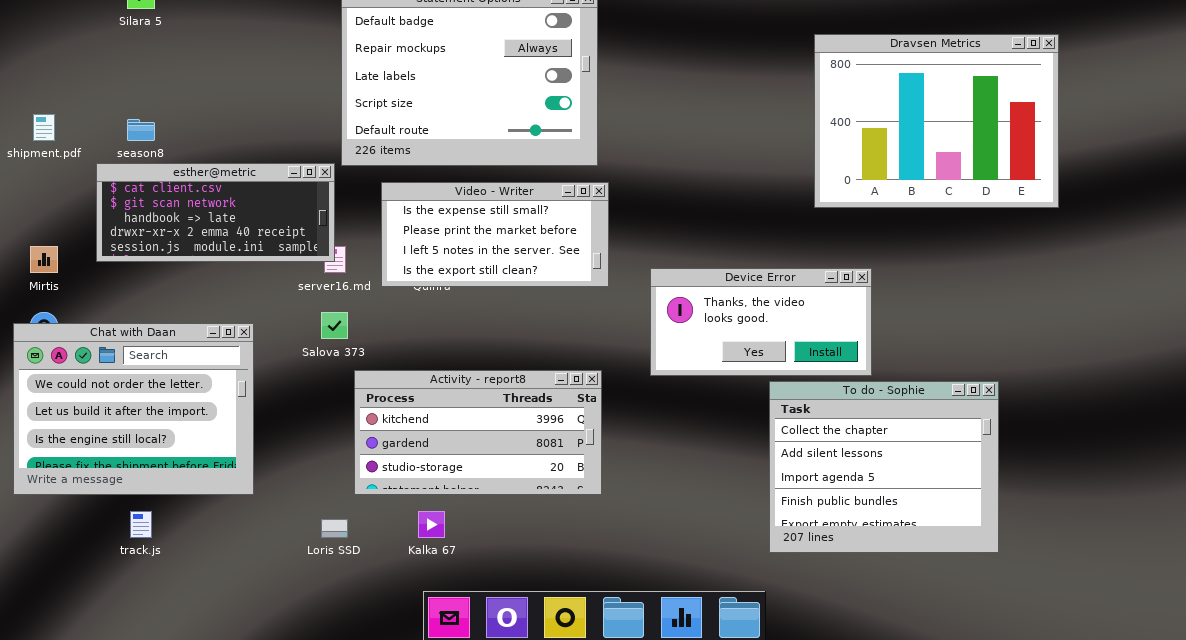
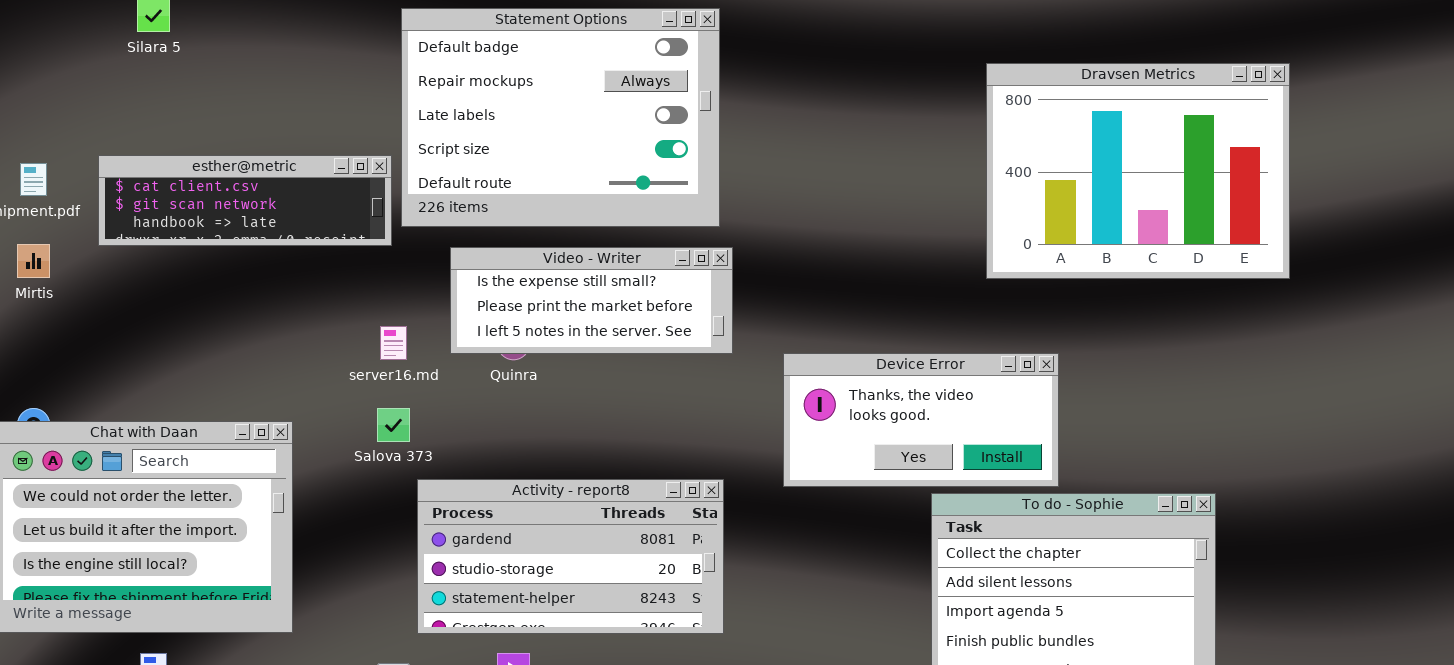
esther@metric: [96,163,335,262] -> [98,155,392,246], moved, resized
Video - Writer: [381,182,609,287] -> [450,247,733,354], resized
Mirtis: [30,246,58,273] -> [17,244,50,278], moved
Activity - report8: [354,370,602,495] -> [417,479,724,634], scrolled down 1 row

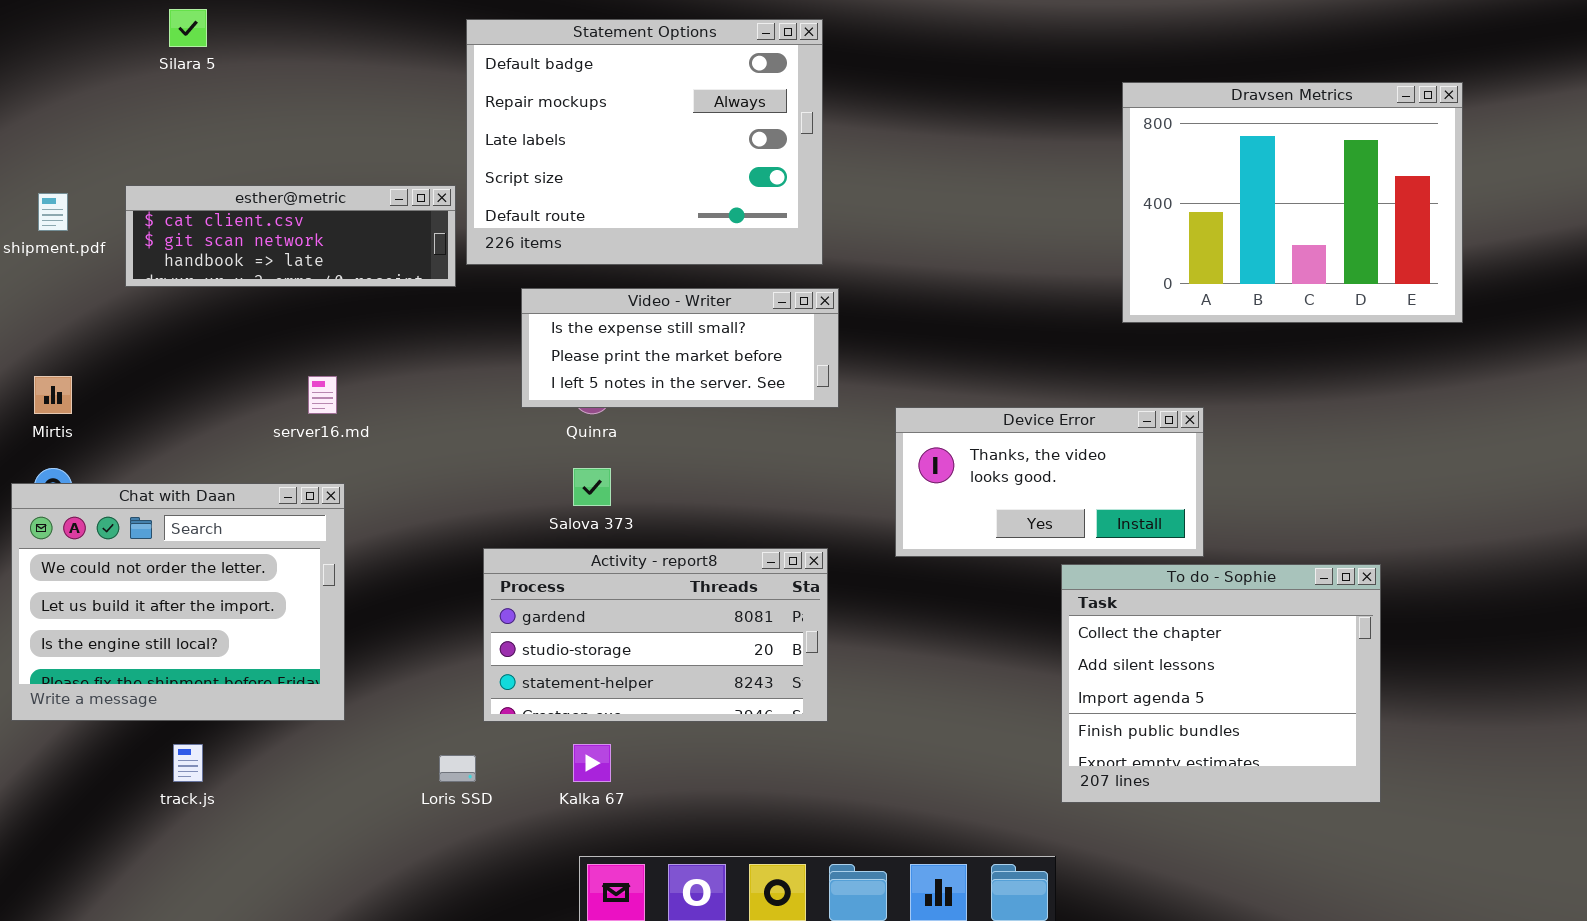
Mirtis: [17,244,50,278] -> [34,376,72,414], moved
server16.md: [380,326,407,360] -> [308,376,337,414], moved
Salova 373: [377,408,410,442] -> [573,468,611,506], moved

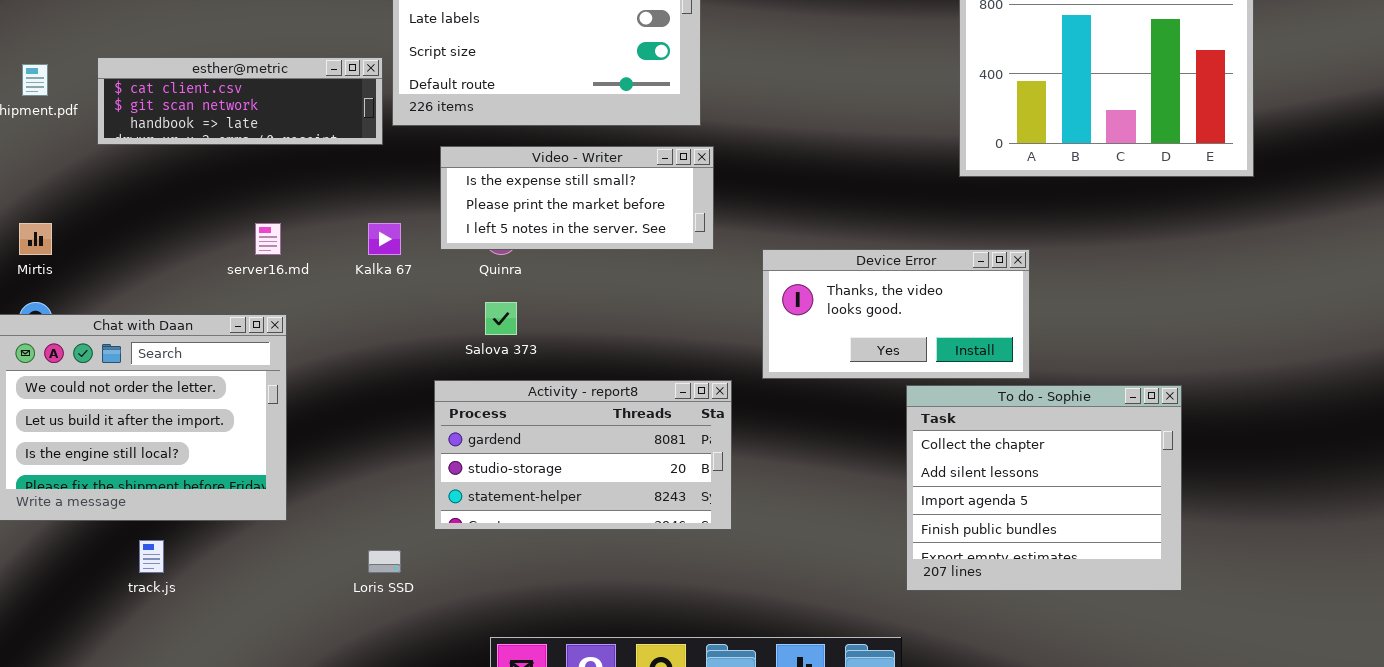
Activity - report8: [483,548,828,722] -> [434,380,732,530], moved
Kalka 67: [573,744,611,782] -> [368,223,401,255], moved

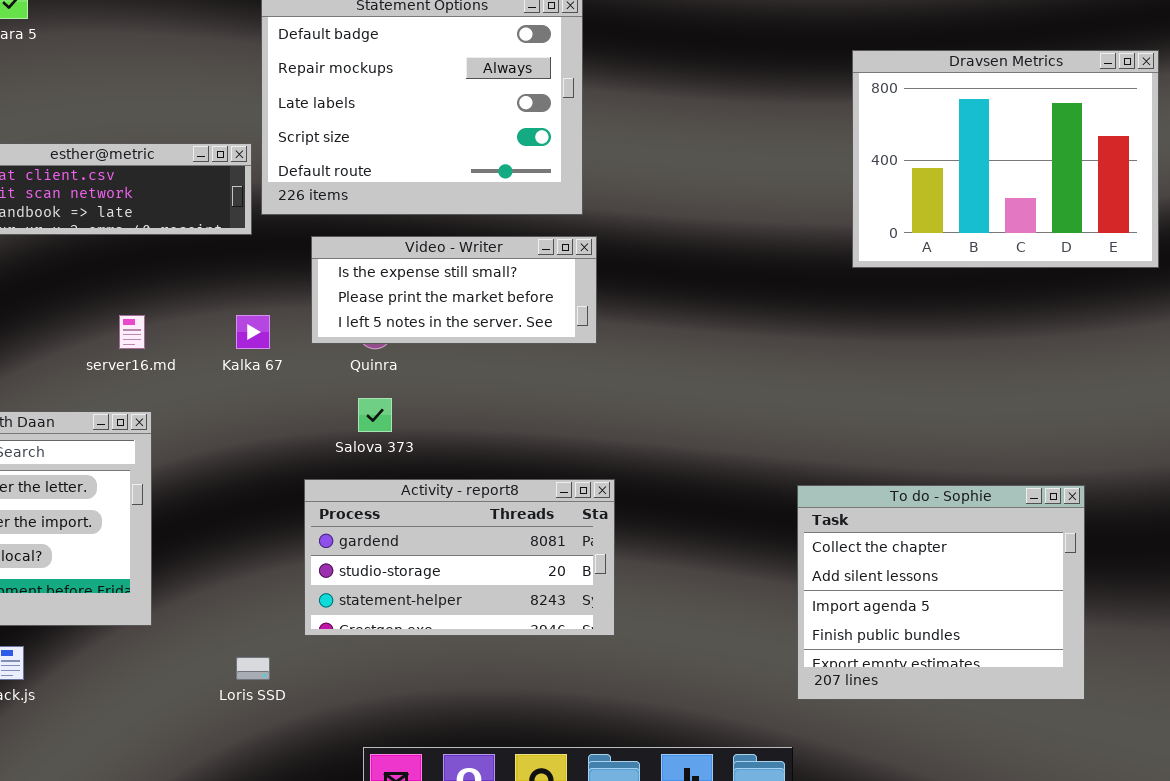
Device Error: [762,249,1030,379] -> none, closed

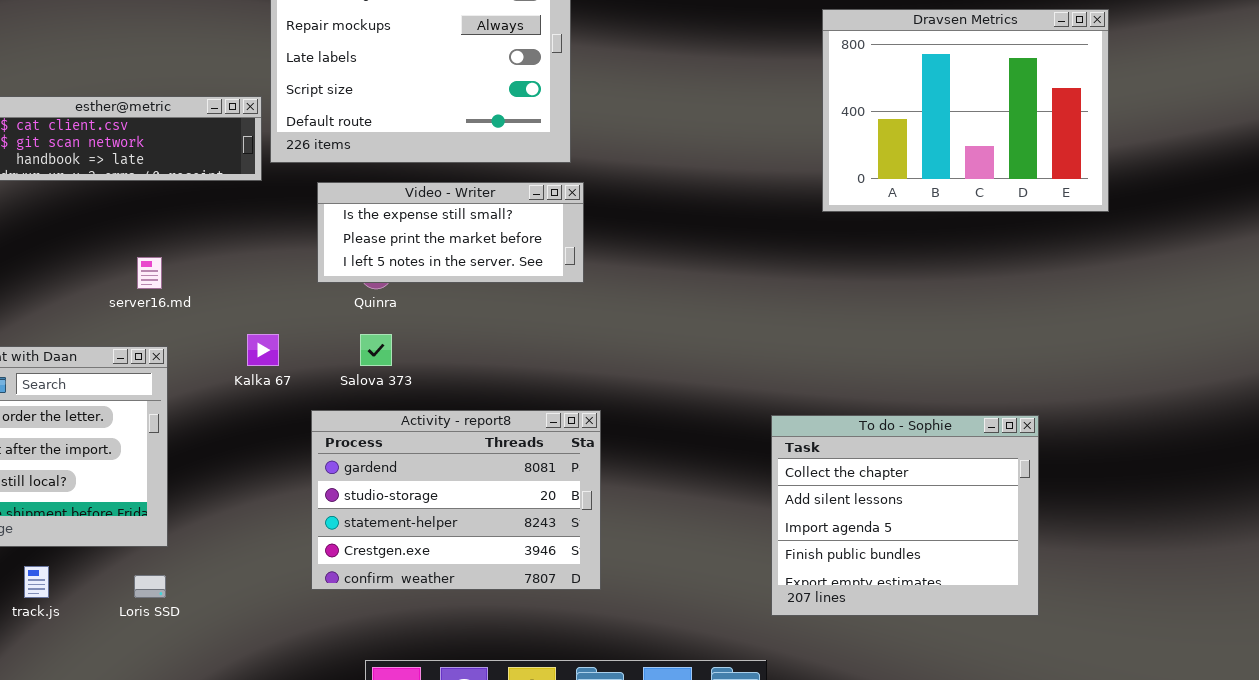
Kalka 67: [236,315,270,349] -> [247,334,279,366], moved
Activity - report8: [304,479,615,636] -> [311,410,601,590], resized
Loris SSD: [236,657,270,680] -> [134,575,166,598], moved

